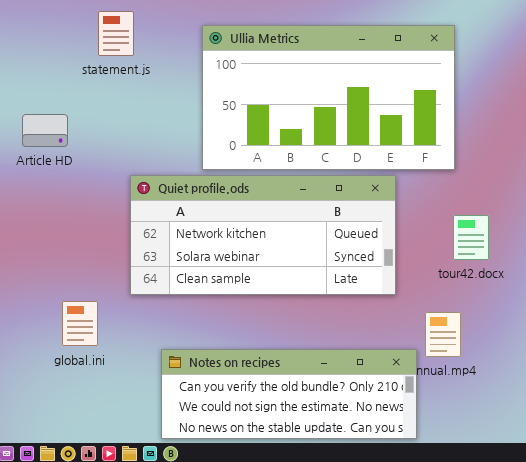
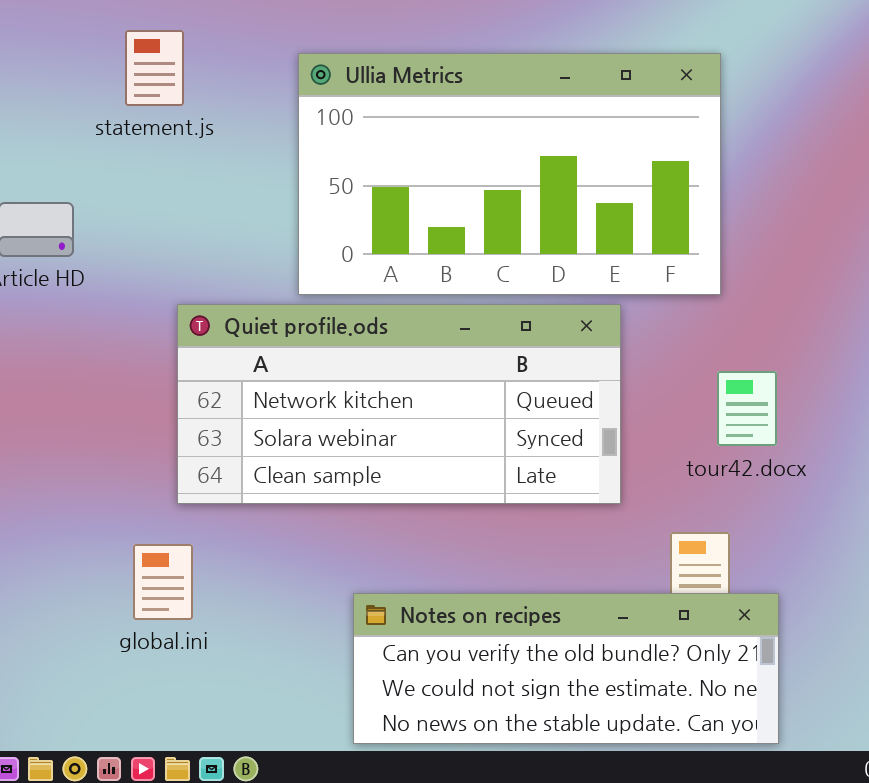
global.ini: [62,301,98,346] -> [133,544,193,620], moved
Notes on recipes: [161,349,417,439] -> [353,593,779,744], moved

